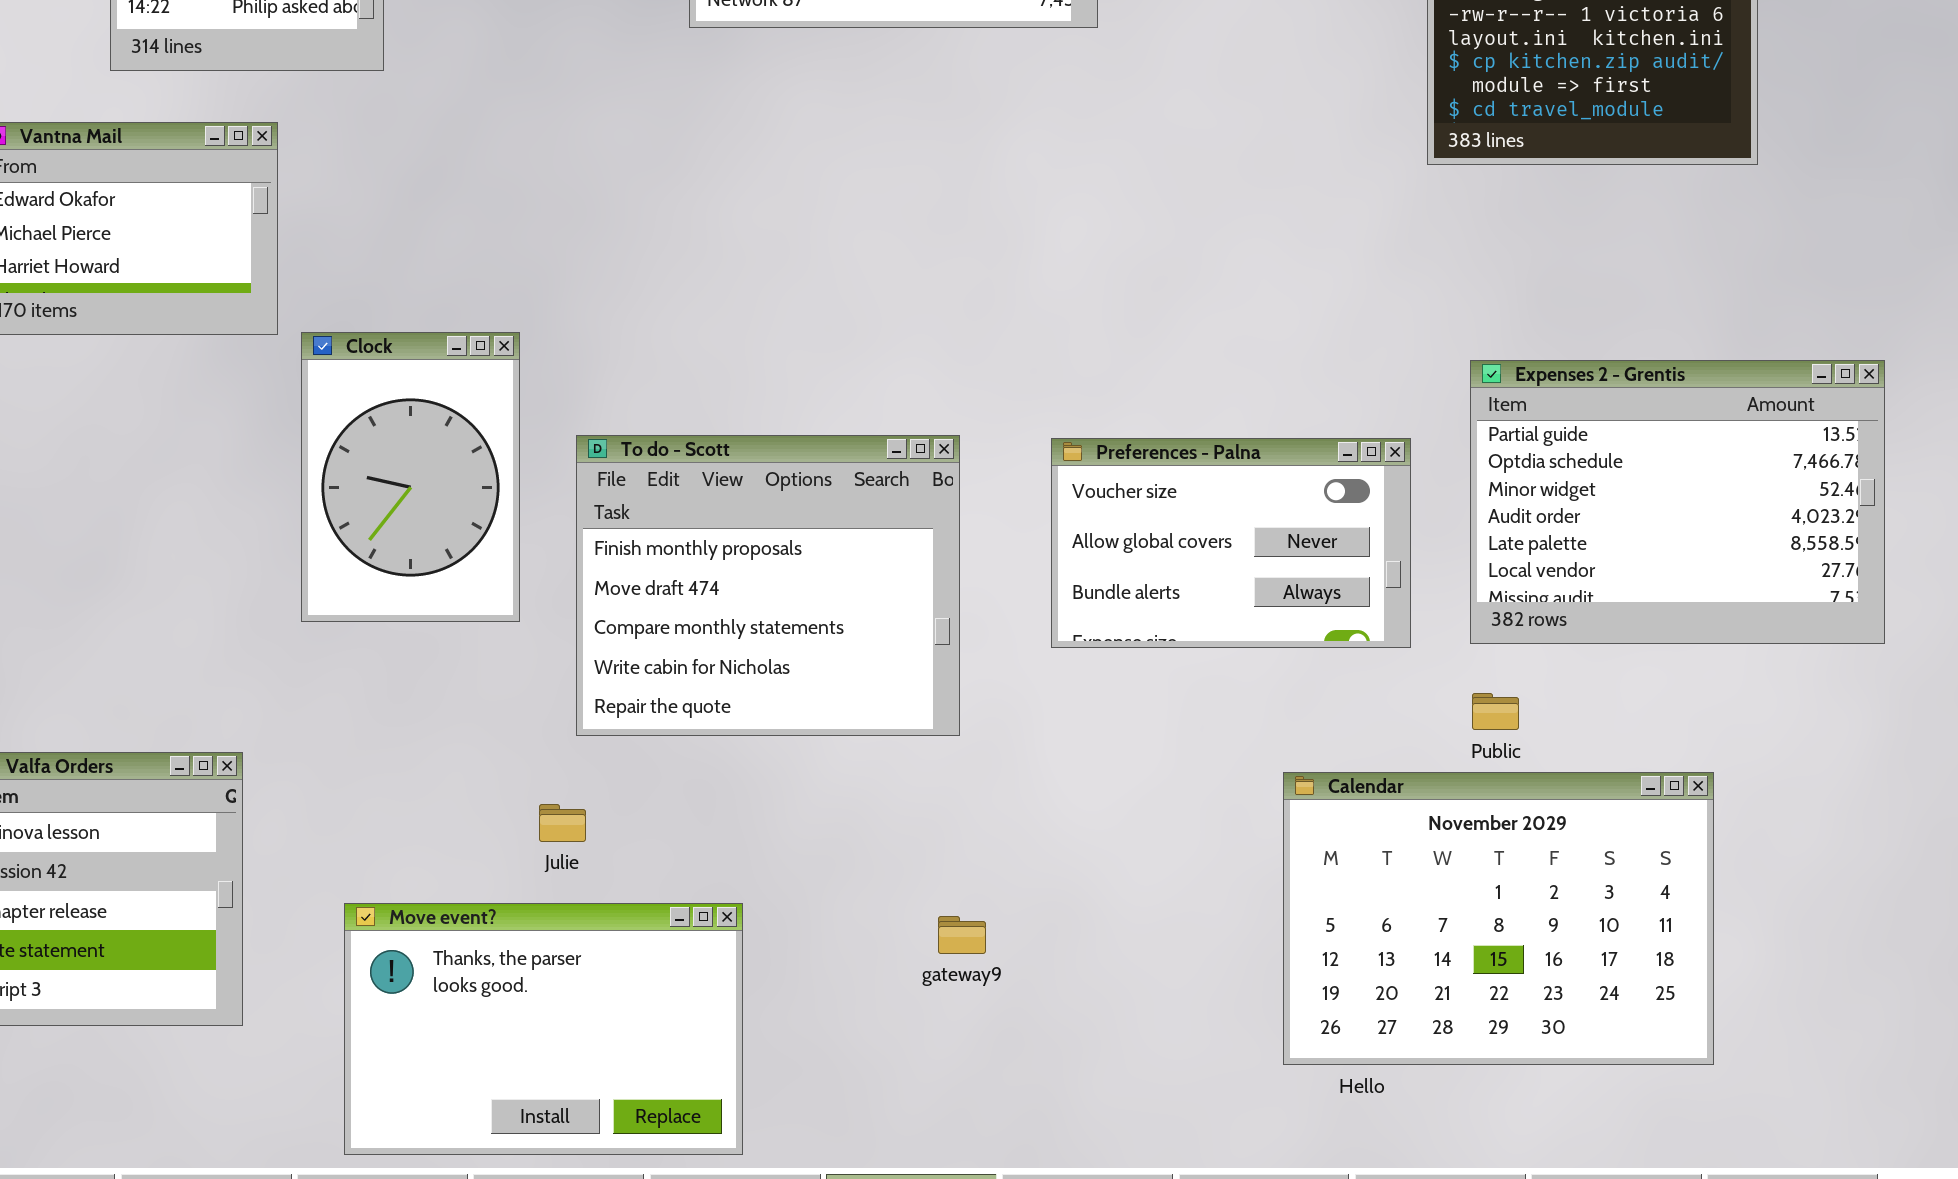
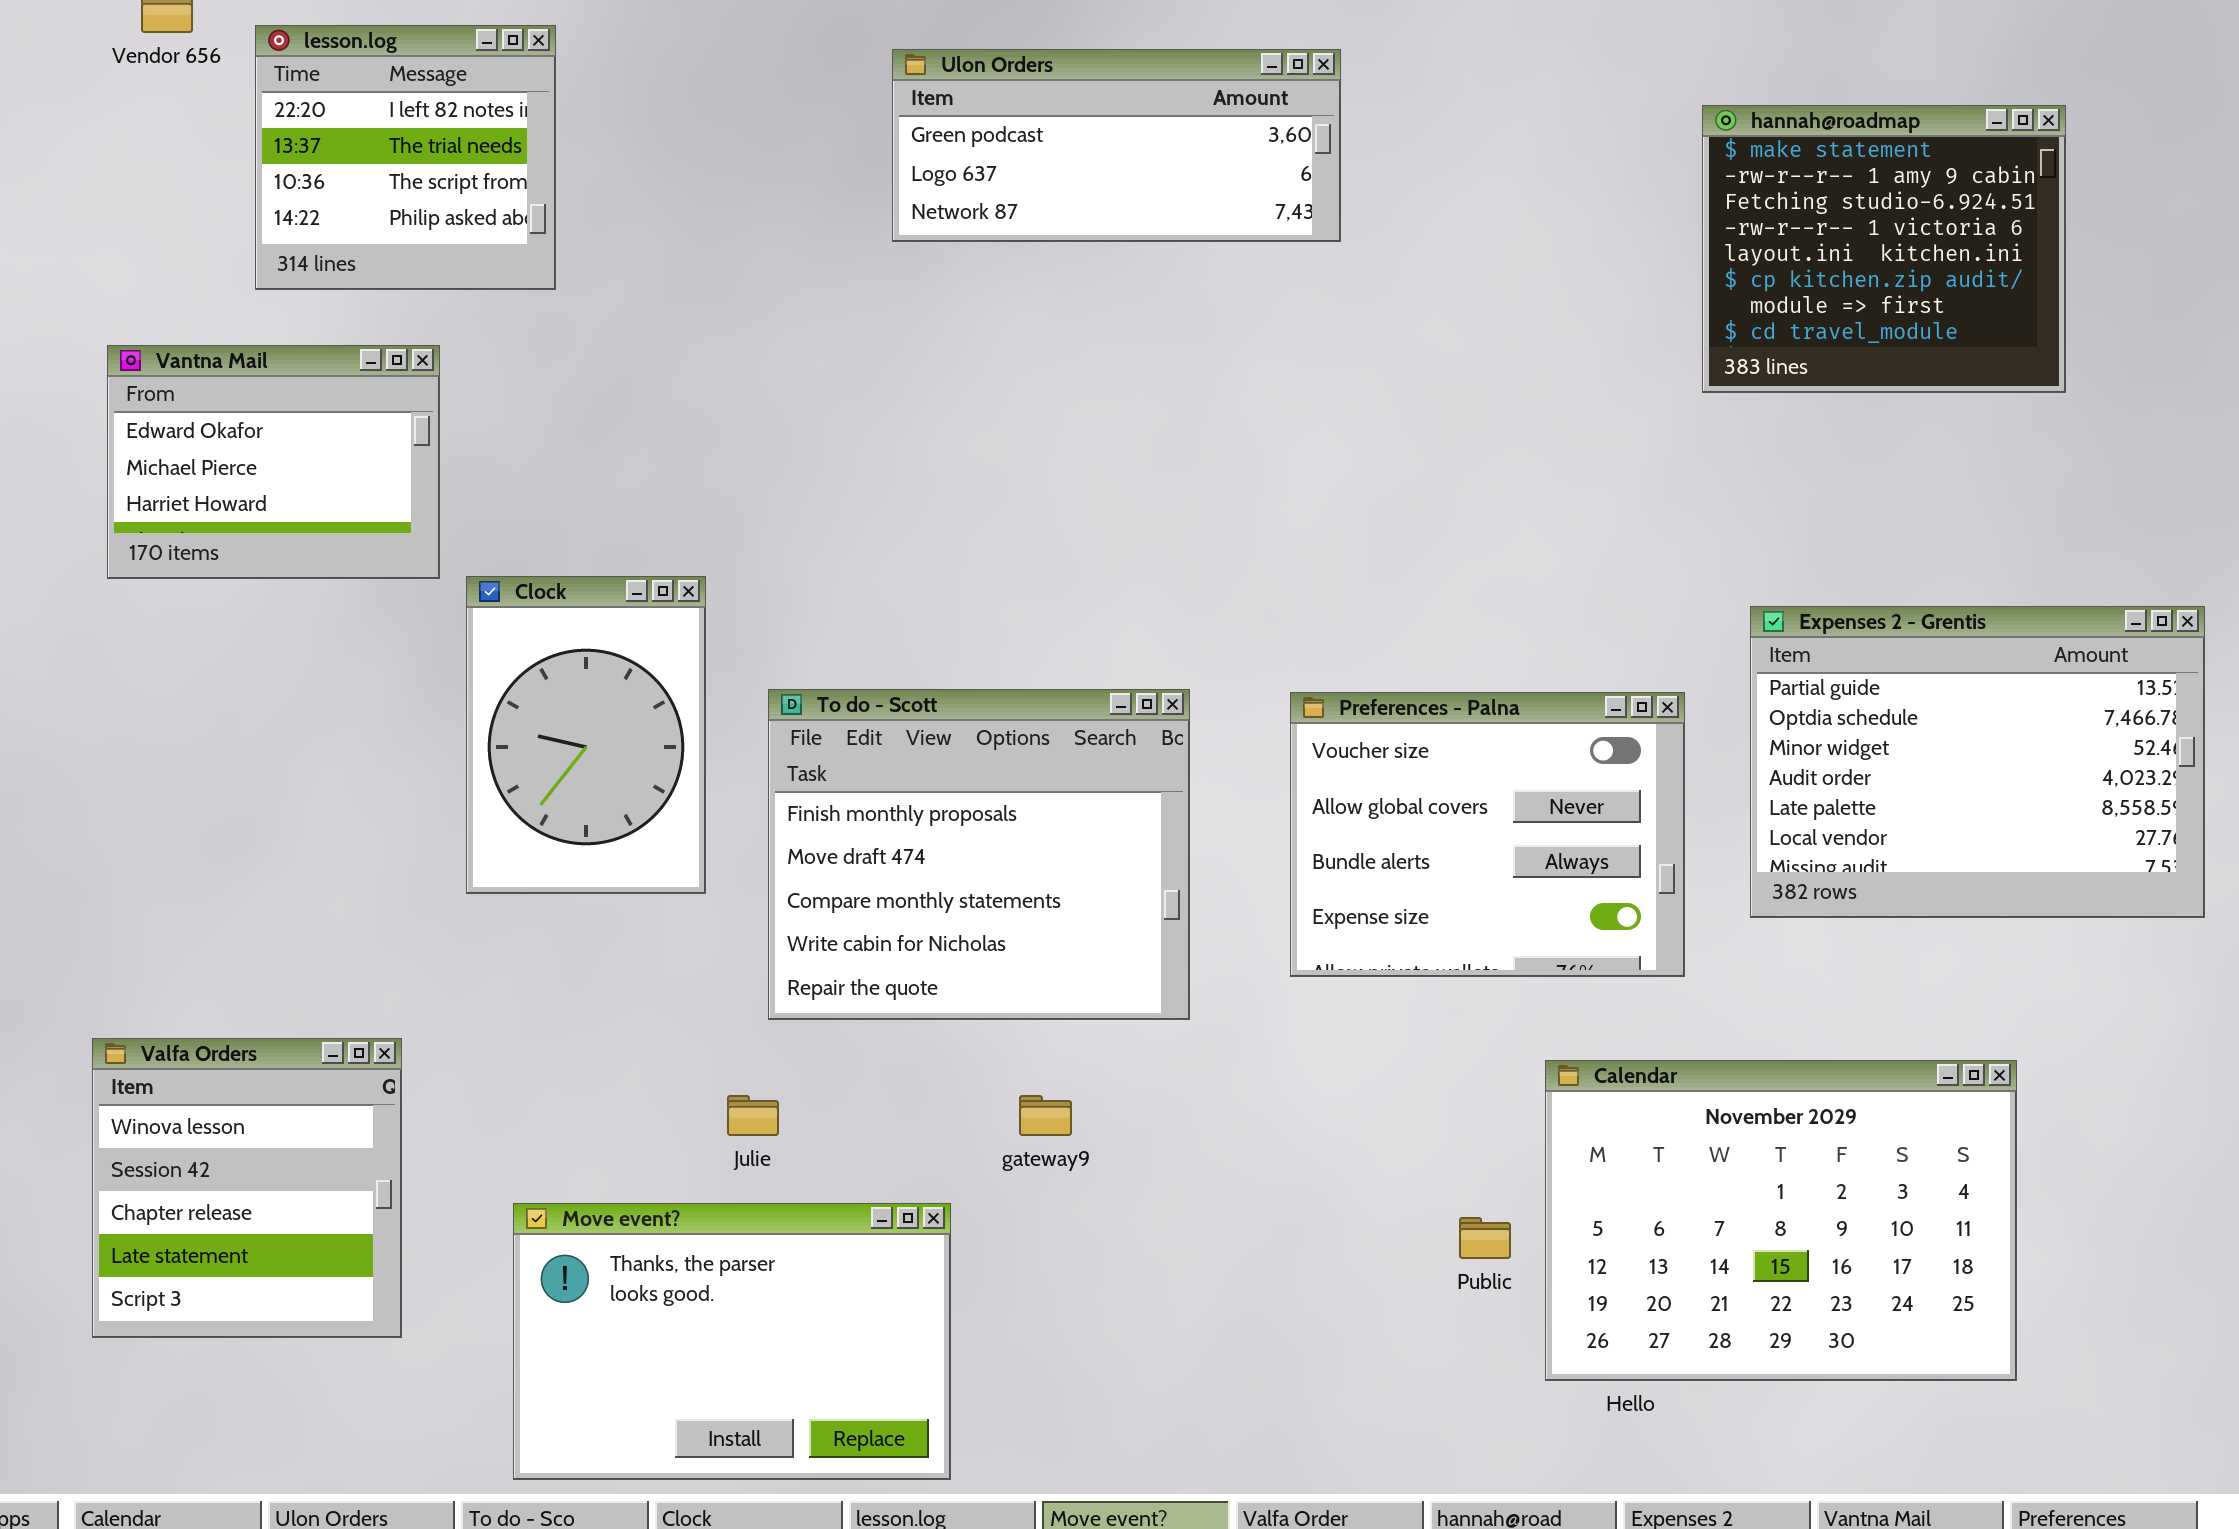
Preferences - Palna: [1051,438,1411,648] -> [1290,692,1685,977], resized
Public: [1472,693,1519,730] -> [1459,1217,1511,1259], moved
gateway9: [938,916,986,954] -> [1019,1095,1072,1136], moved

